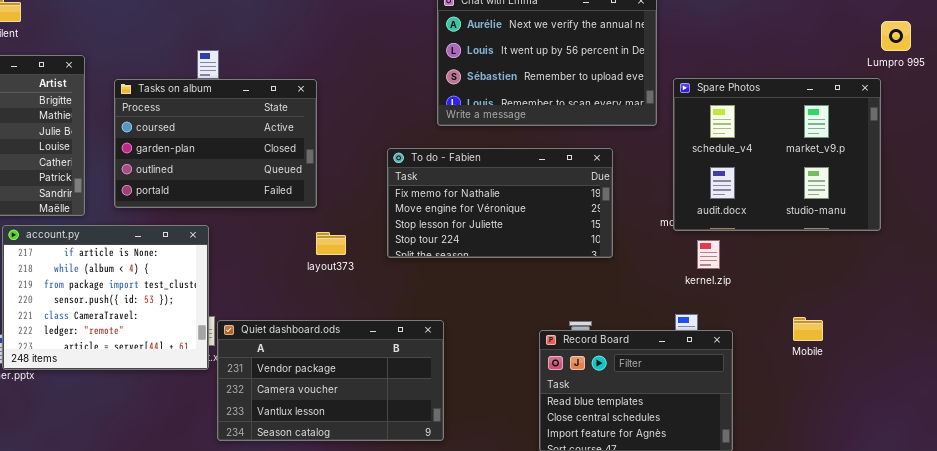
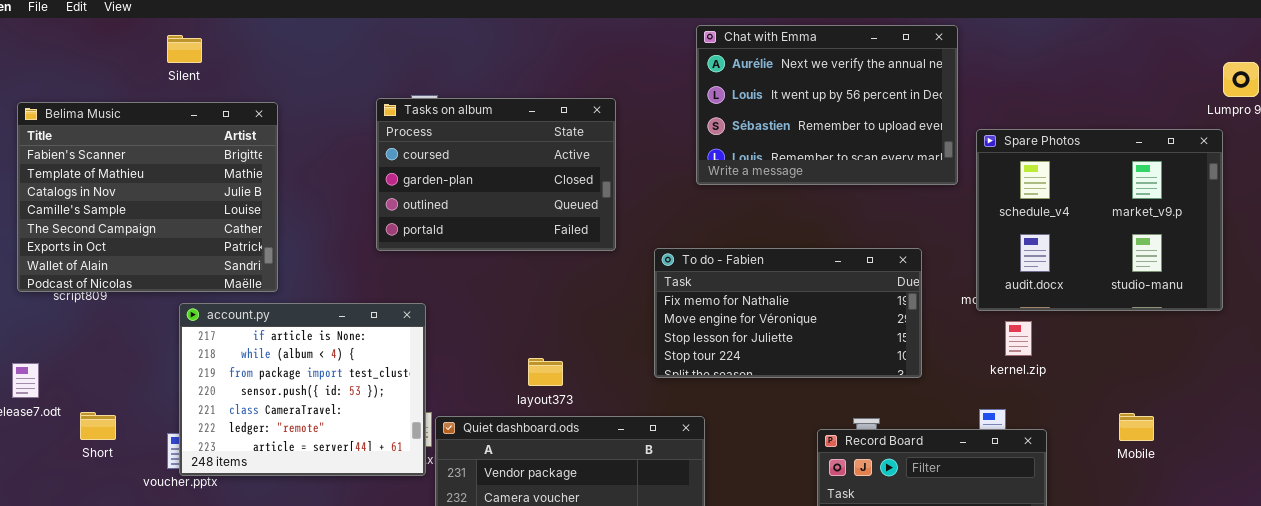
Tasks on album: [114,79,317,208] -> [376,98,616,251], moved
To do - Fabien: [387,148,613,258] -> [654,248,922,378], moved
layout373: [316,232,346,255] -> [528,358,563,386], moved

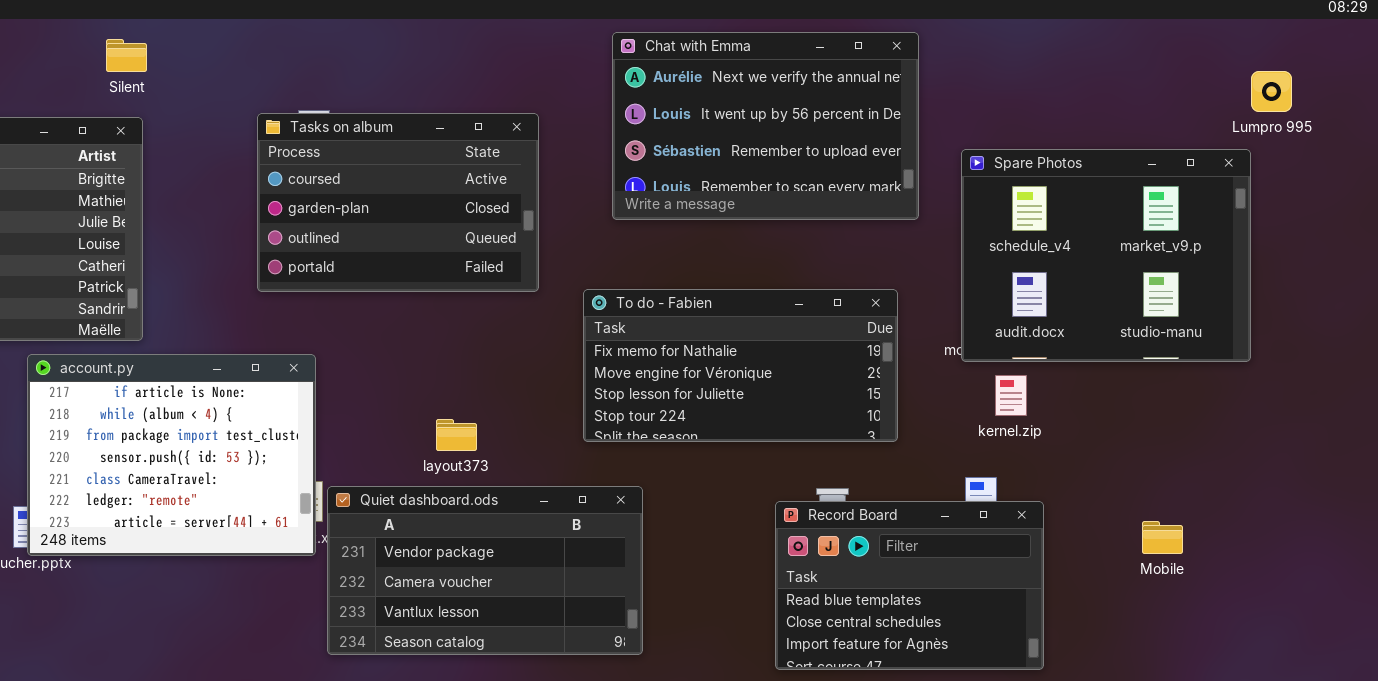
Chat with Emma: [696,25,958,185] -> [612,32,919,220], moved
Silent: [167,35,202,63] -> [106,39,147,72], moved
Mobile: [1119,413,1154,441] -> [1142,521,1183,554], moved

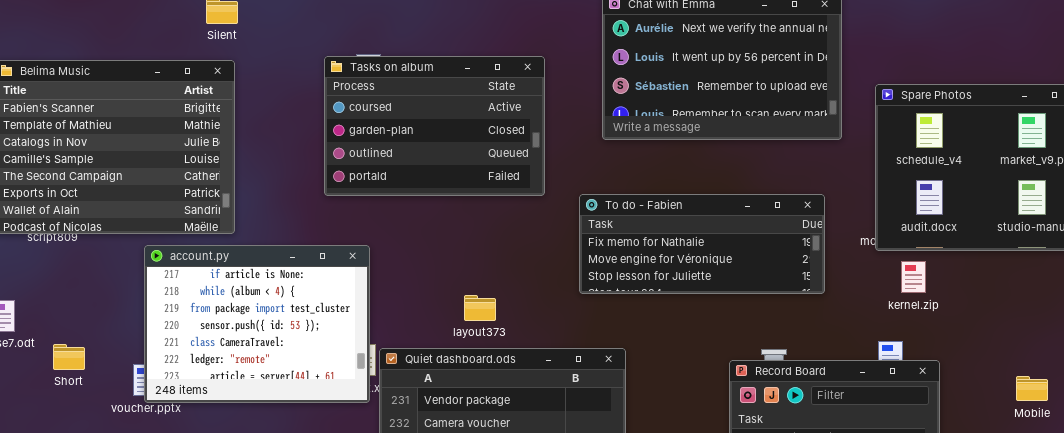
To do - Fabien: [583,289,898,442] -> [579,194,825,294], resized

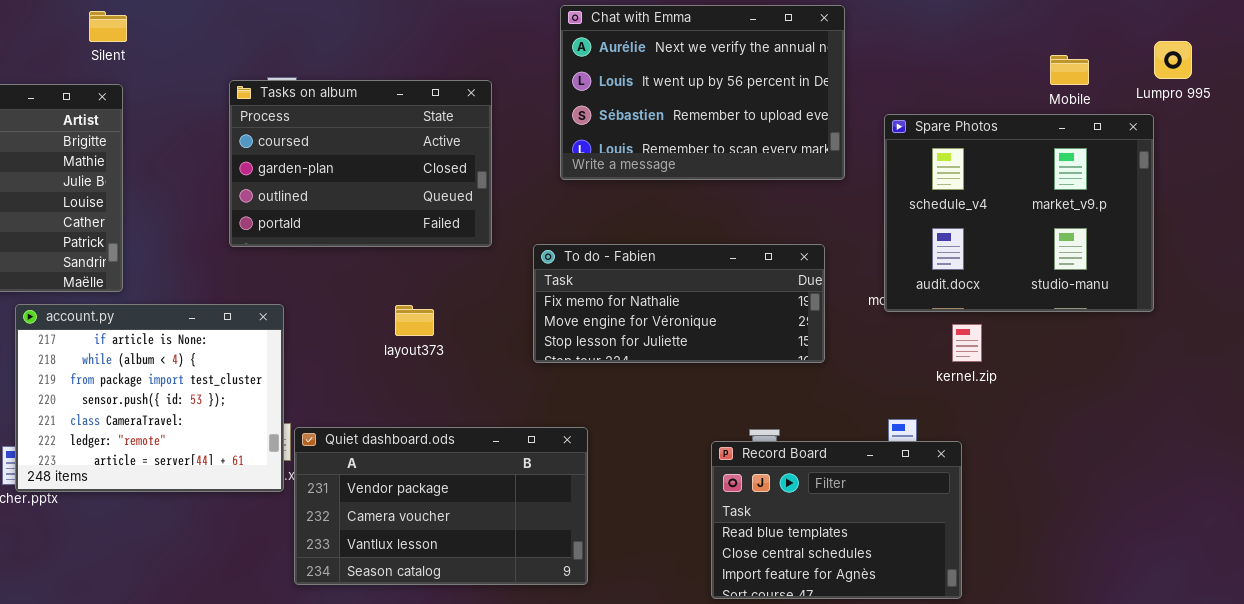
kernel.zip: [901,261,926,293] -> [952,324,982,362], moved
layout373: [464,295,496,321] -> [395,305,434,336], moved
Mobile: [1016,376,1048,401] -> [1050,55,1089,85], moved

